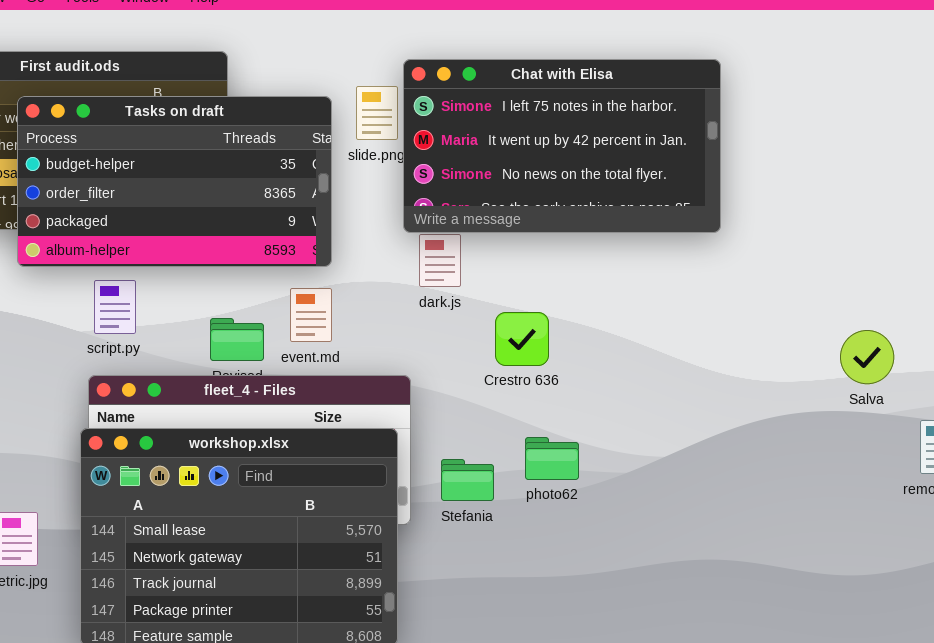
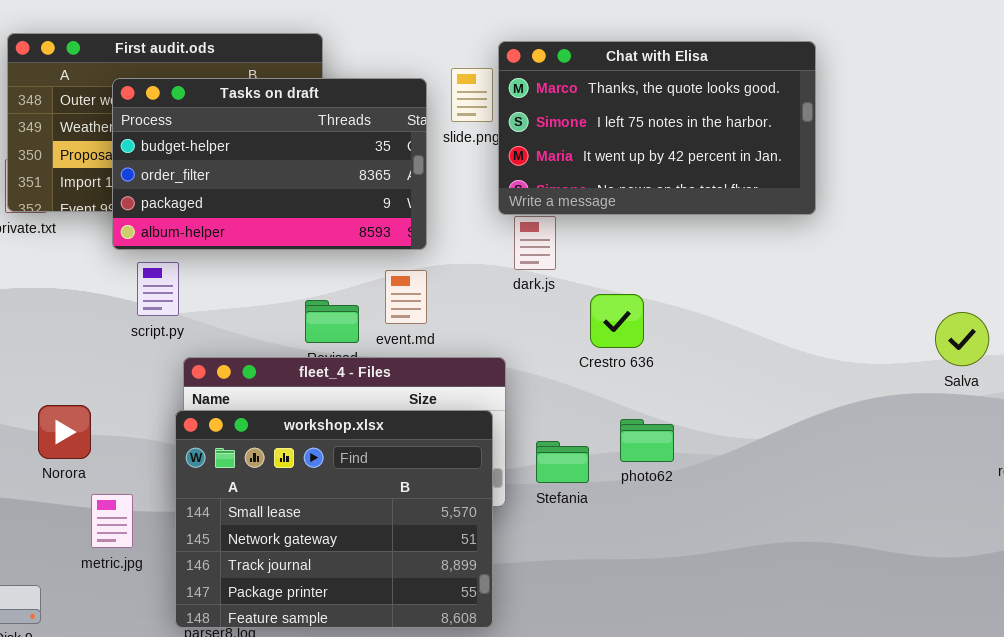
Chat with Elisa: [403,59,721,233] -> [498,41,816,215], scrolled up 1 row
script.py: [94,280,136,334] -> [137,262,179,316], moved

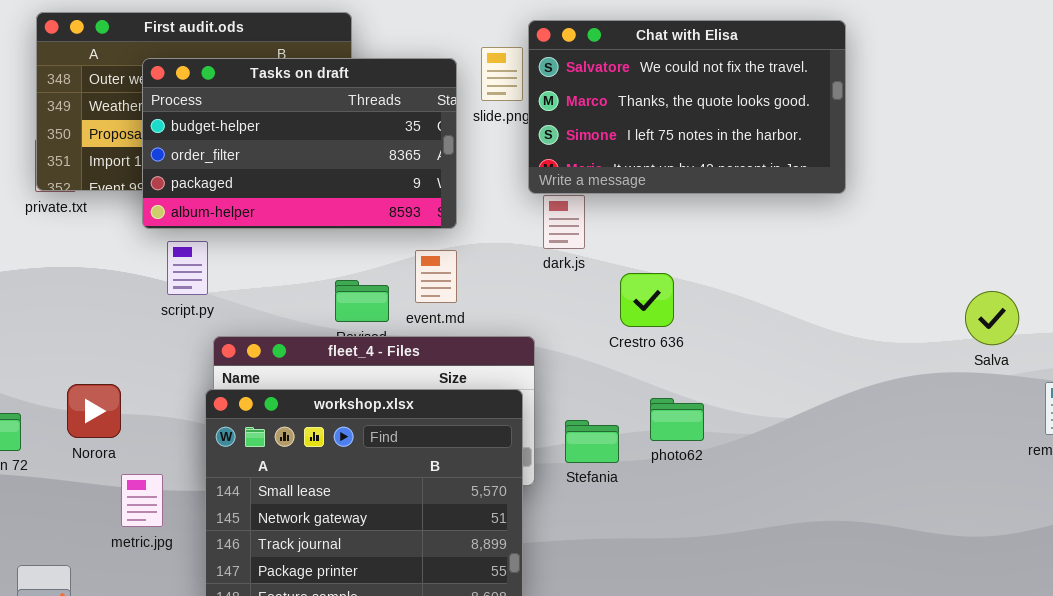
Chat with Elisa: [498,41,816,215] -> [528,20,846,194], scrolled up 1 row

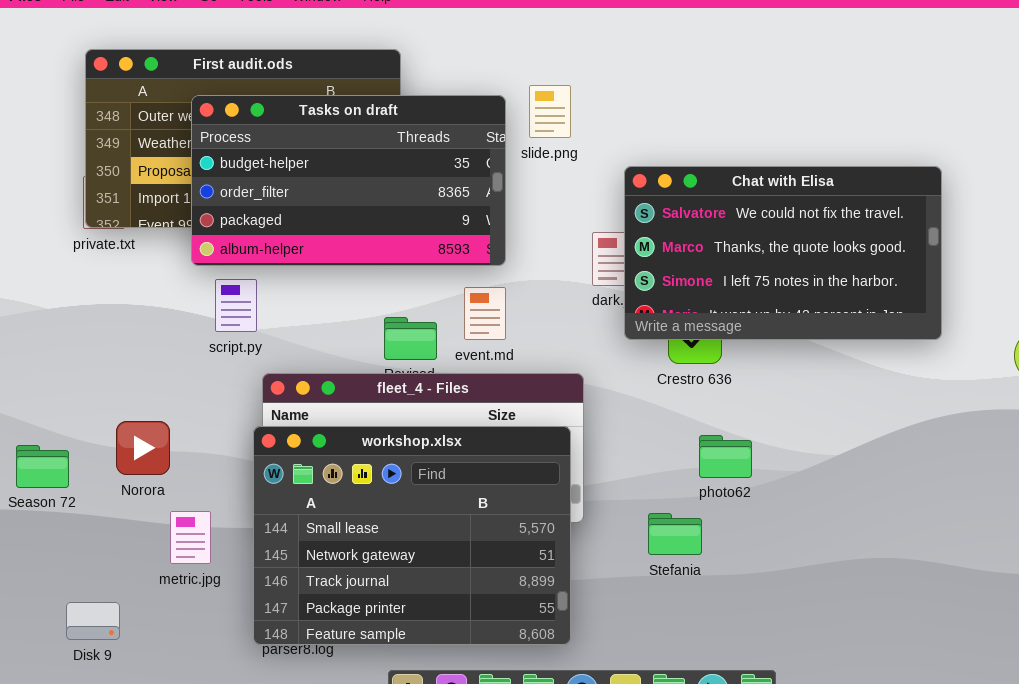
Chat with Elisa: [528,20,846,194] -> [624,166,942,340], moved
Stefania: [565,420,619,463] -> [648,513,702,555], moved

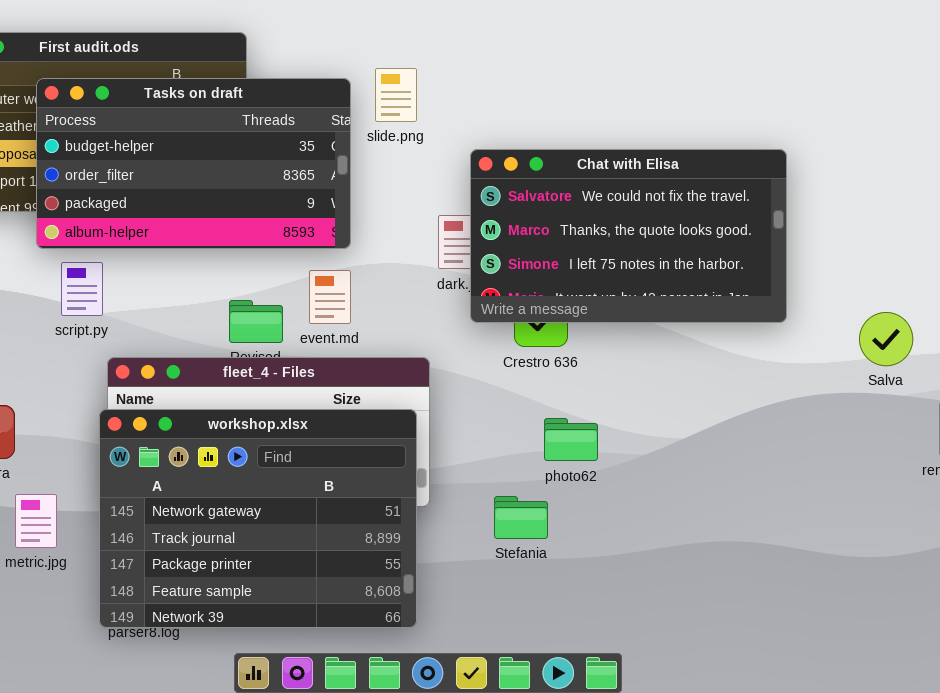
workshop.xlsx: [253,426,571,645] -> [99,409,417,628], scrolled down 1 row

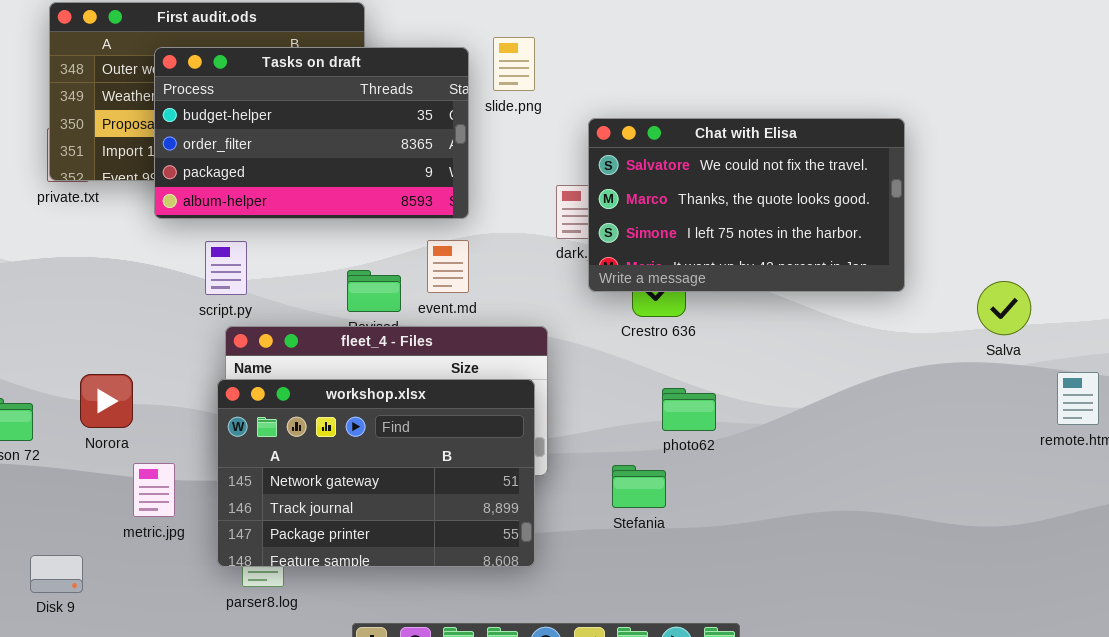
script.py: [61,262,103,316] -> [205,241,247,295], moved
workshop.xlsx: [99,409,417,628] -> [217,379,535,567], resized

